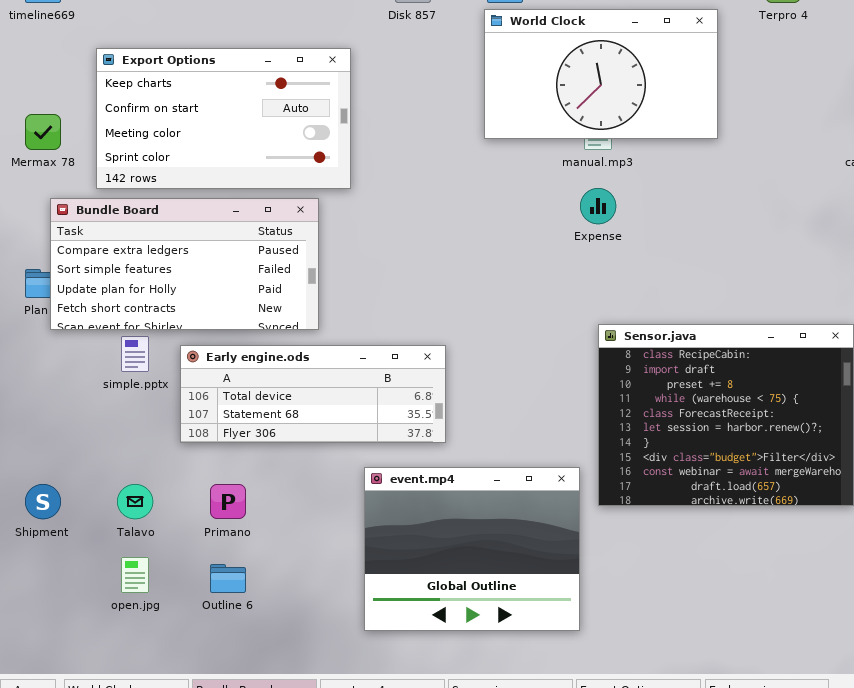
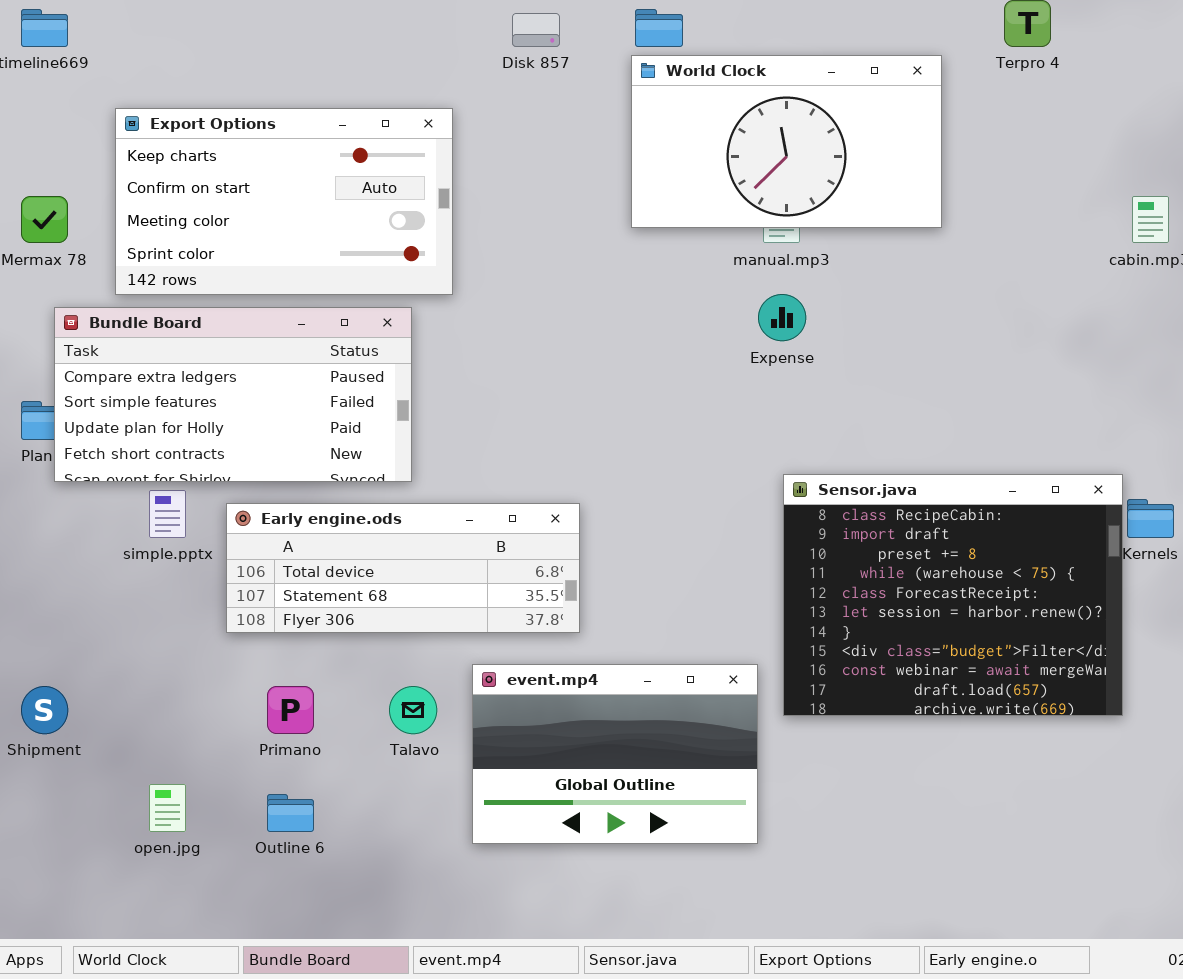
event.mp4: [364,467,580,631] -> [472,664,758,844], resized
Talavo: [117,484,153,519] -> [389,686,437,734], moved

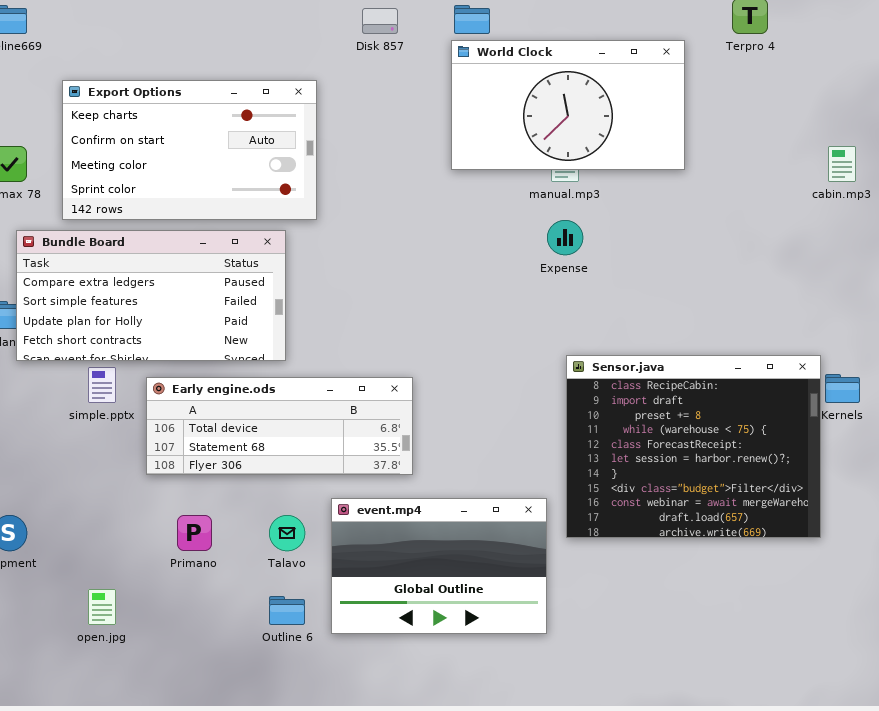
Outline 6: [267,794,314,832] -> [269,596,305,625], moved

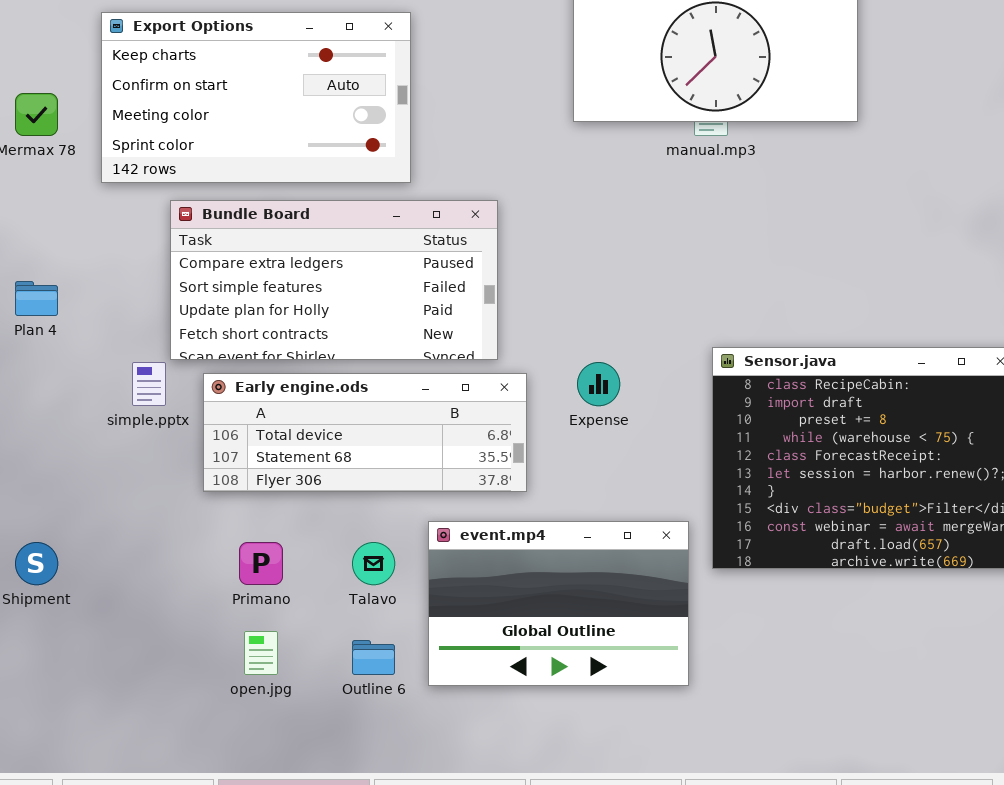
Expense: [547,220,583,255] -> [577,362,620,406], moved
Bundle Board: [16,230,286,361] -> [170,200,498,360], moved
open.jpg: [88,589,116,625] -> [244,631,278,675], moved

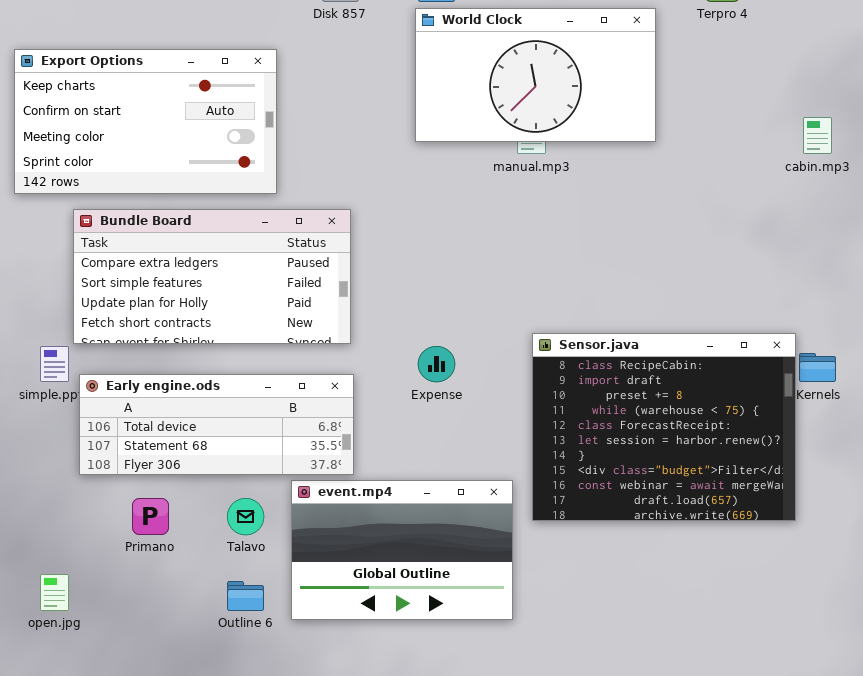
Early engine.ods: [203,373,527,492] -> [79,374,354,475], moved
open.jpg: [244,631,278,675] -> [40,574,69,611], moved

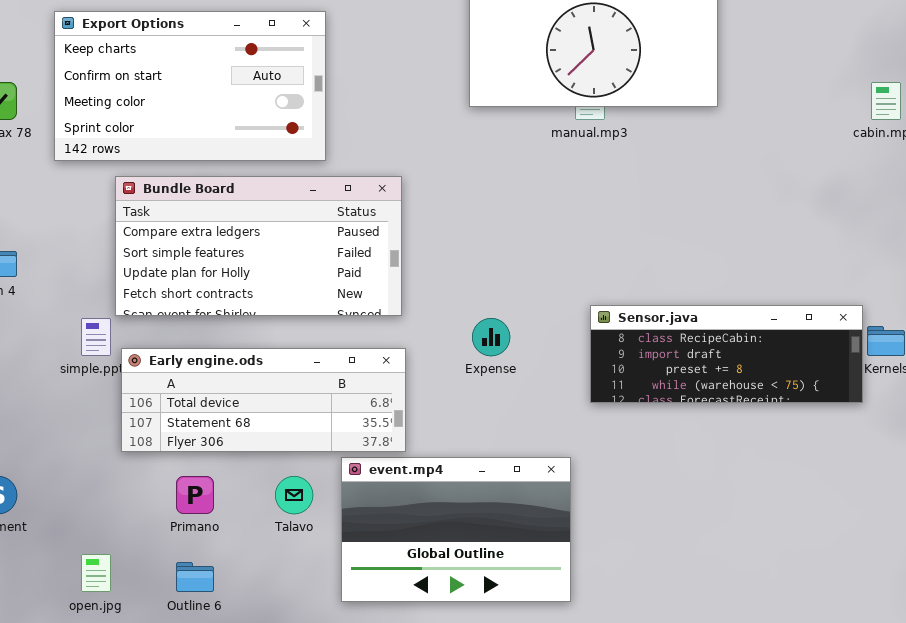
Sensor.java: [532,333,796,521] -> [590,305,863,403], resized
Outline 6: [227,581,264,611] -> [176,562,214,592], moved

